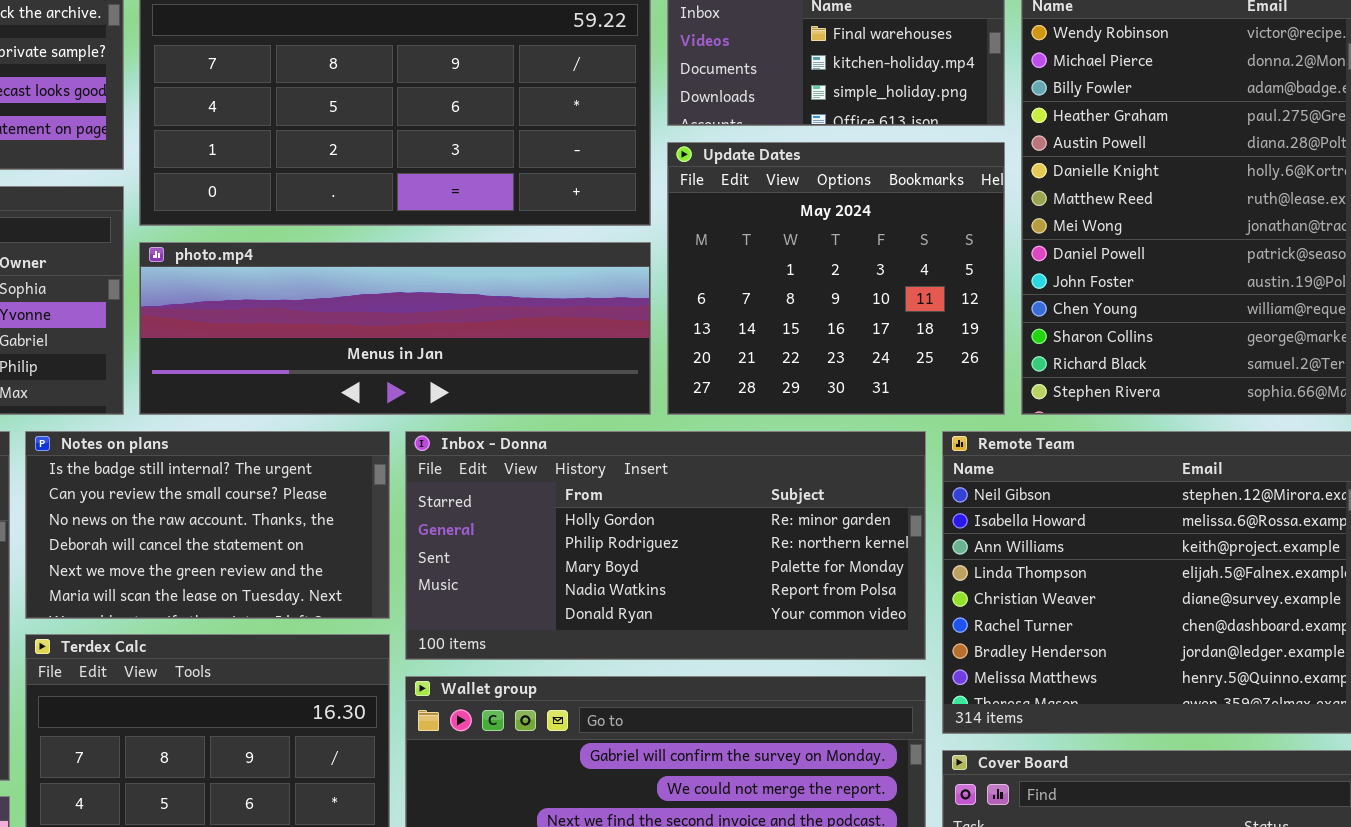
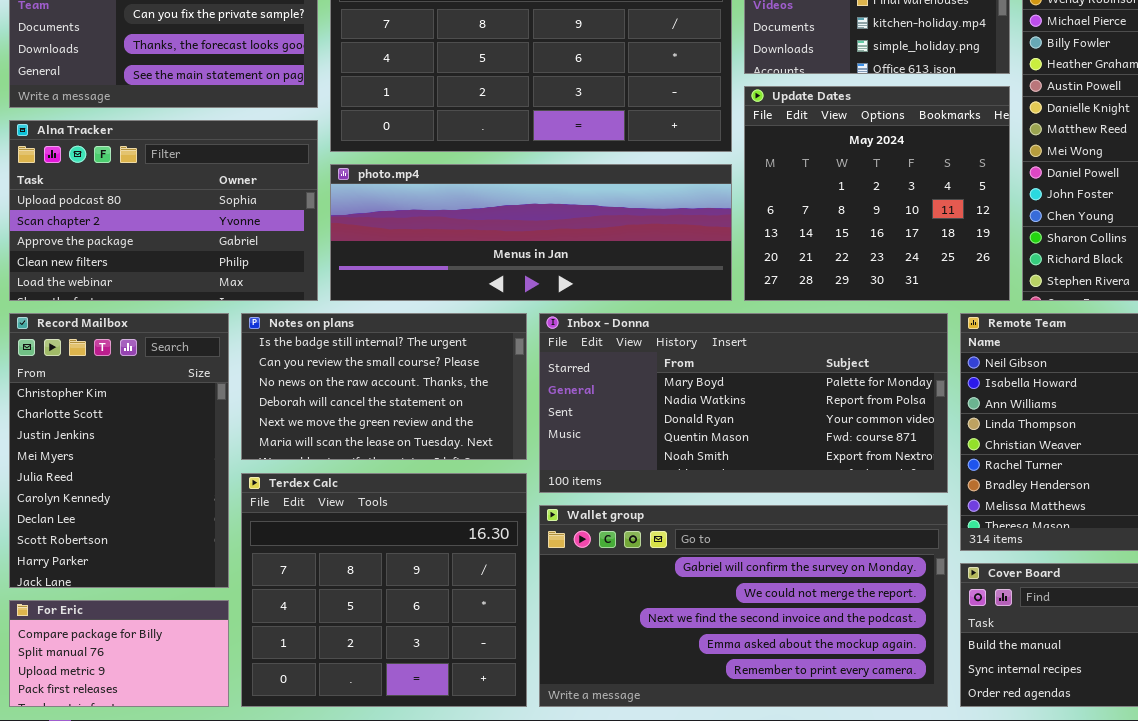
Inbox - Donna: [405,431,926,660] -> [539,313,948,493], scrolled down 2 rows

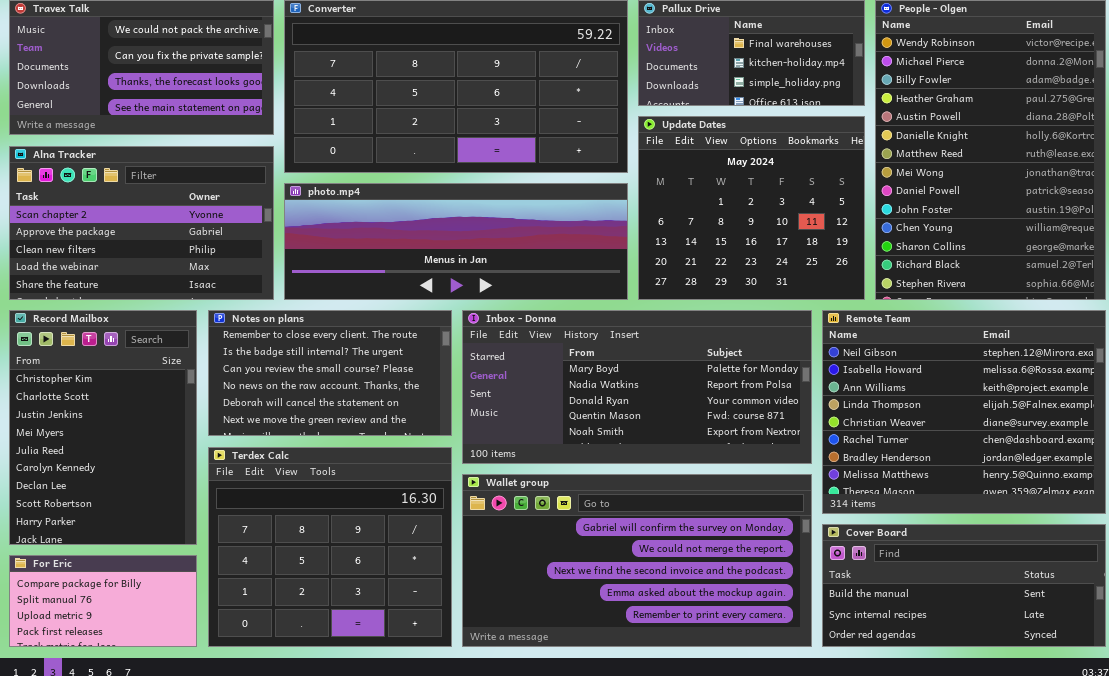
Alna Tracker: [9,120,318,301] -> [9,146,274,300], scrolled down 1 row
Notes on plans: [241,313,527,460] -> [208,310,452,436], scrolled up 1 row

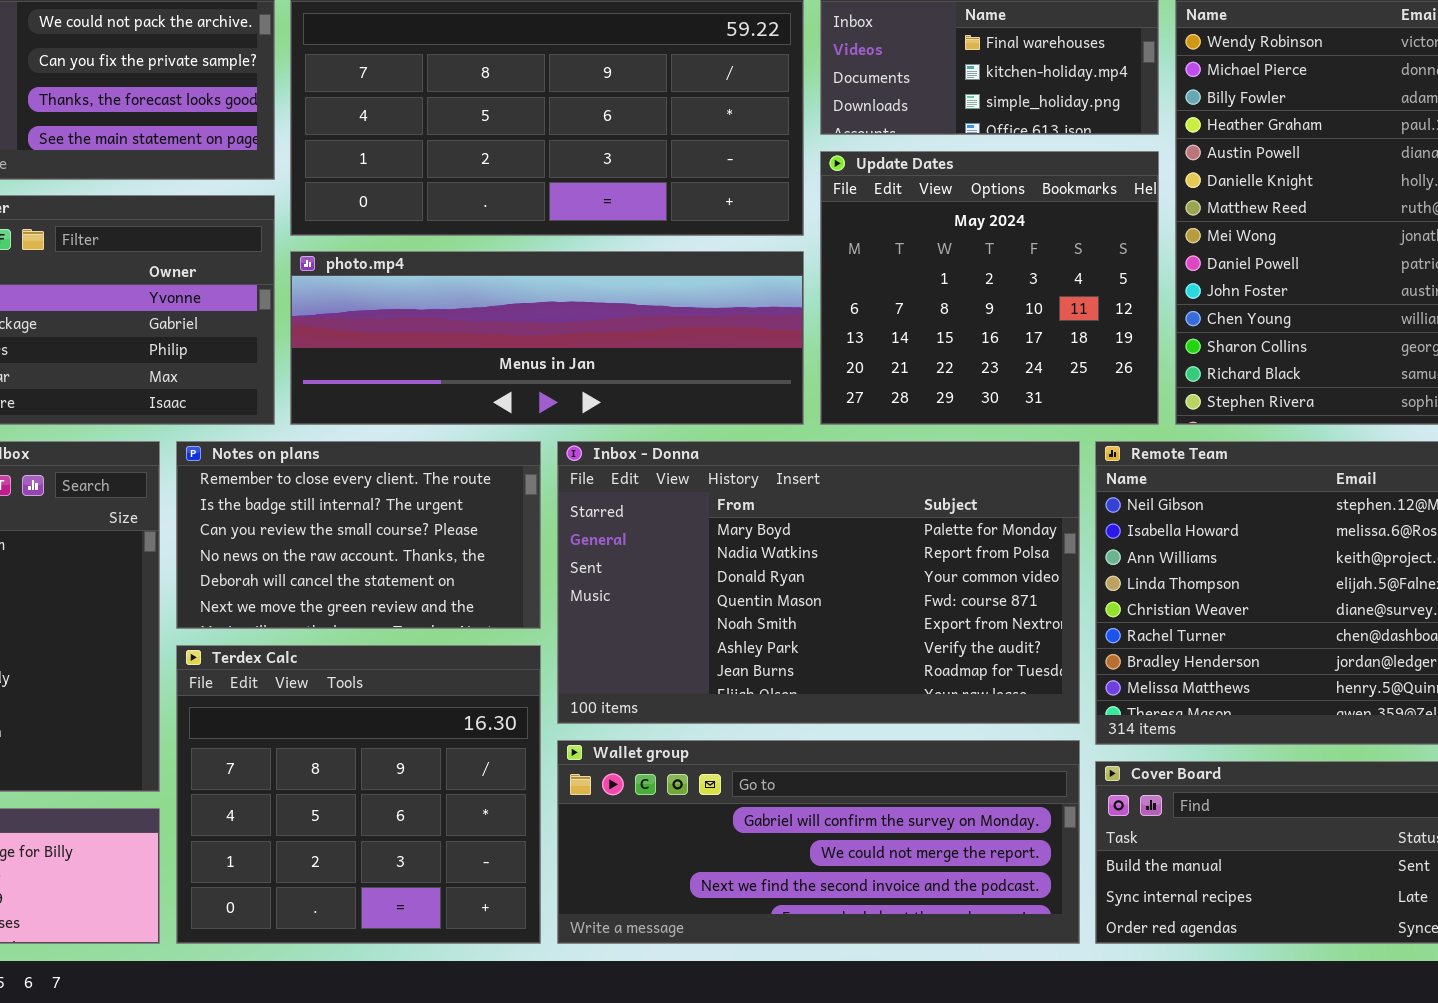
Inbox - Donna: [462,310,812,464] -> [557,441,1080,724], resized
Wallet group: [462,474,812,647] -> [557,740,1080,944], resized

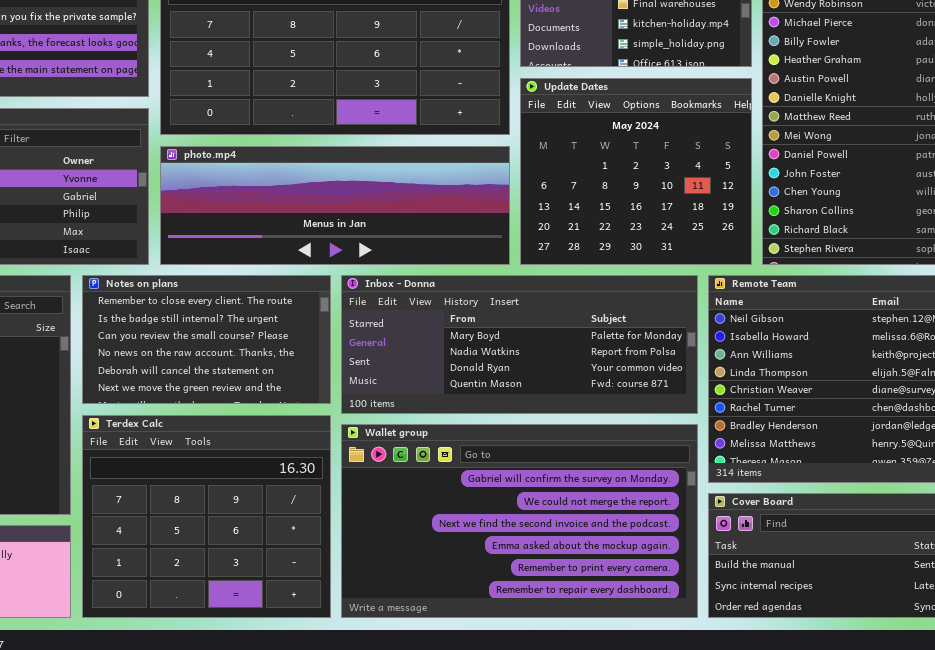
Inbox - Donna: [557,441,1080,724] -> [341,275,698,414], resized
Wallet group: [557,740,1080,944] -> [341,424,698,618], resized

